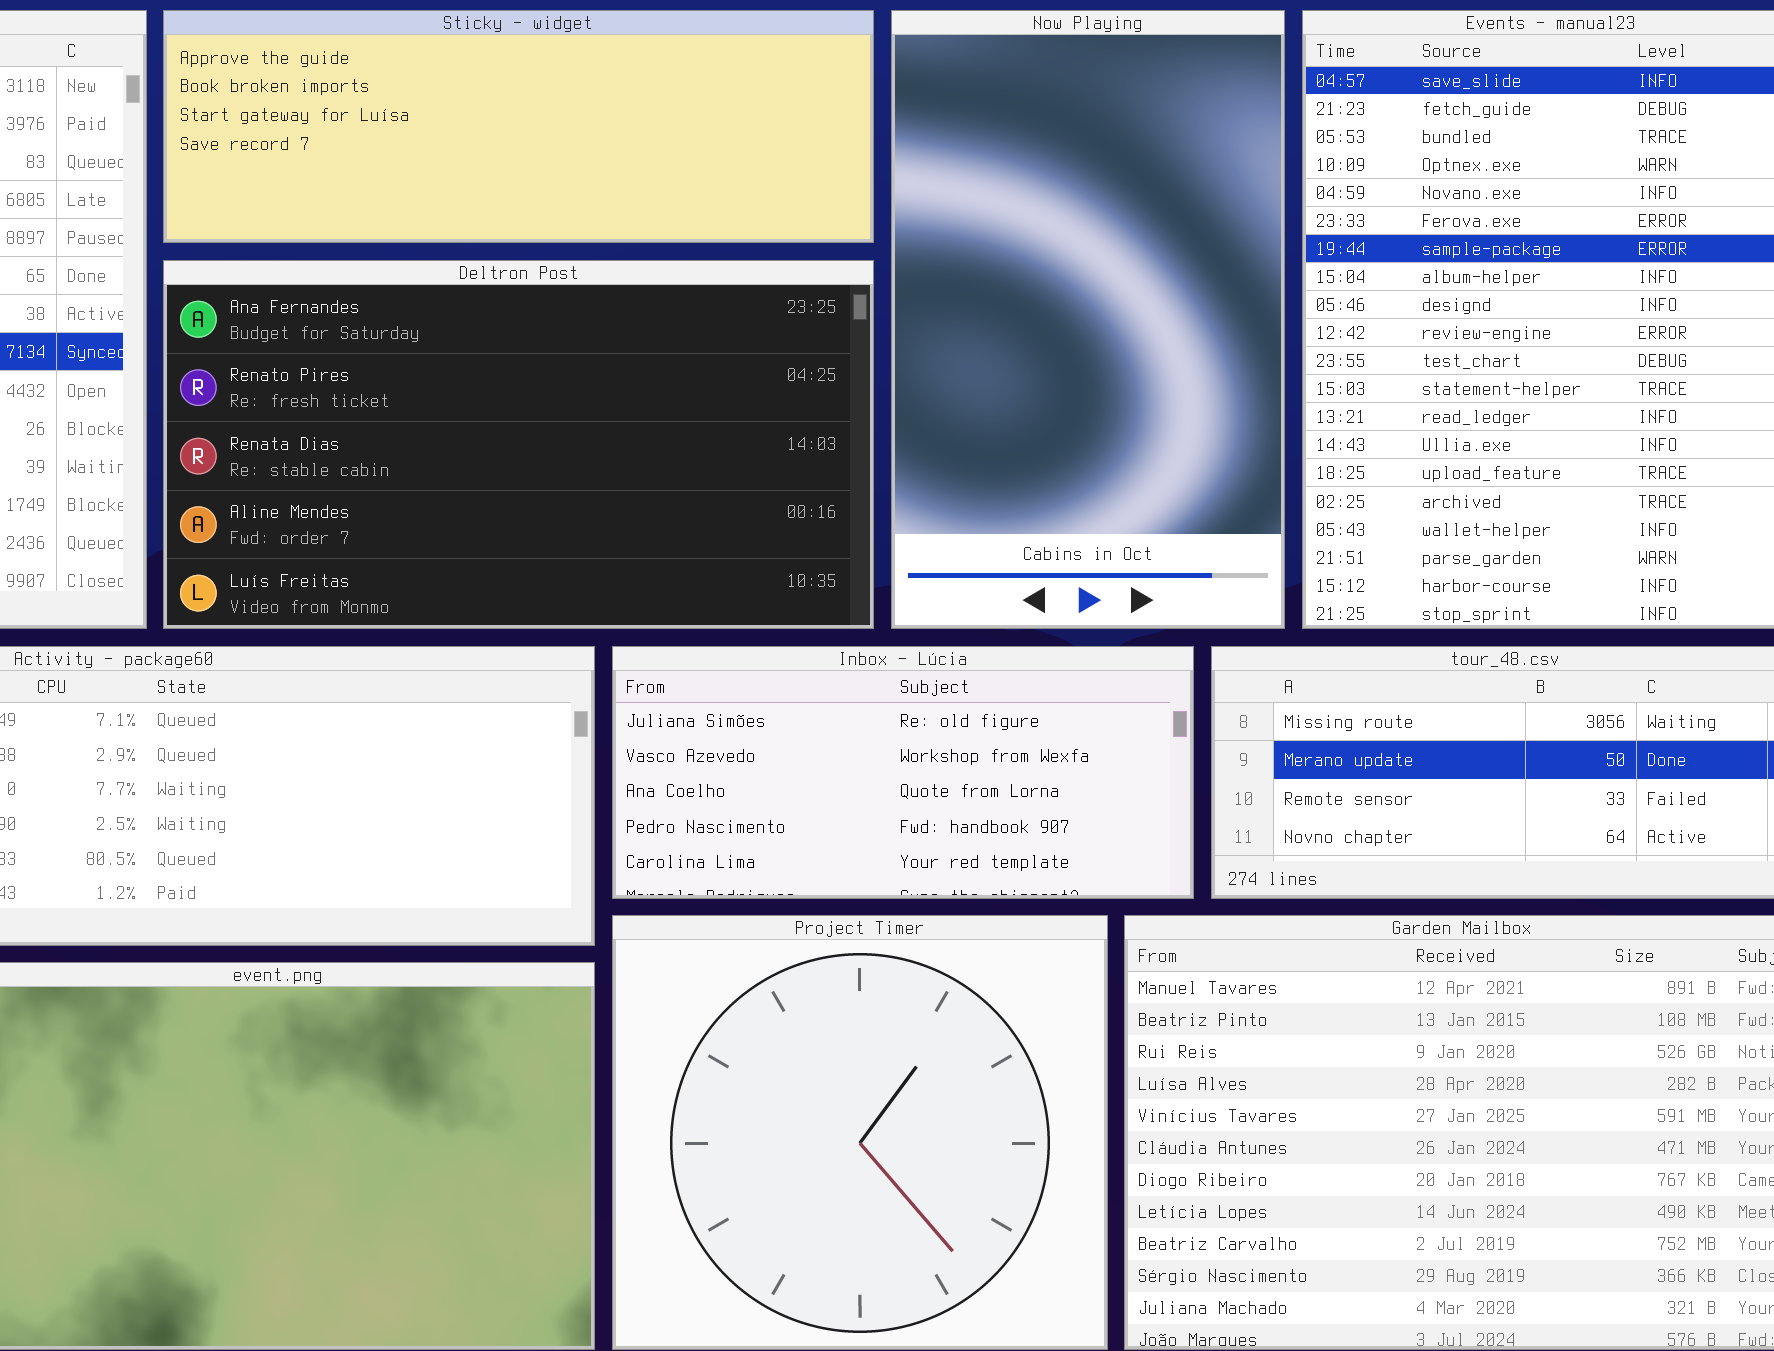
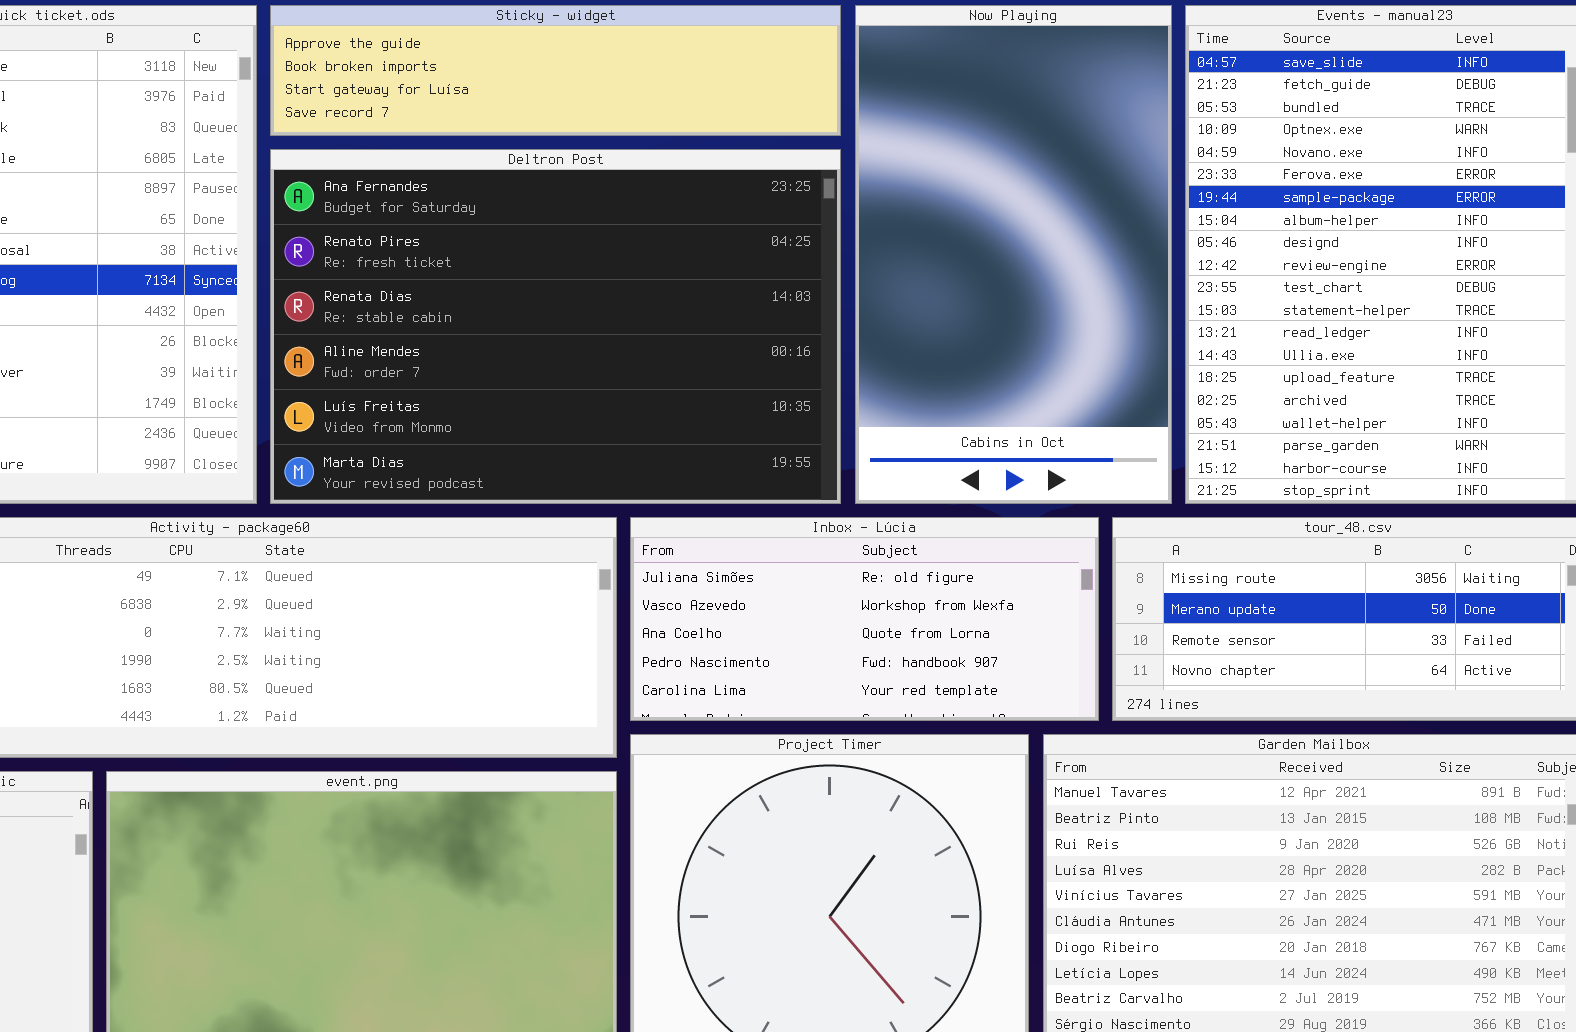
Sticky - widget: [163,10,874,243] -> [270,5,841,136], resized
Deltron Post: [163,260,874,629] -> [270,149,841,504], resized

